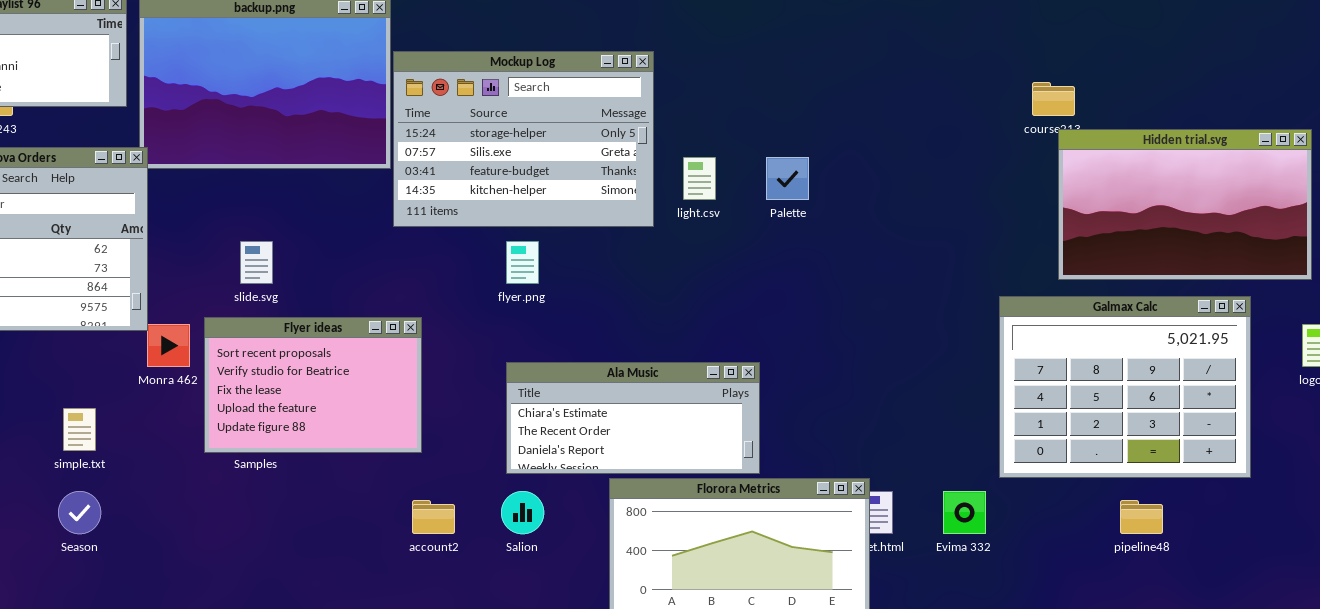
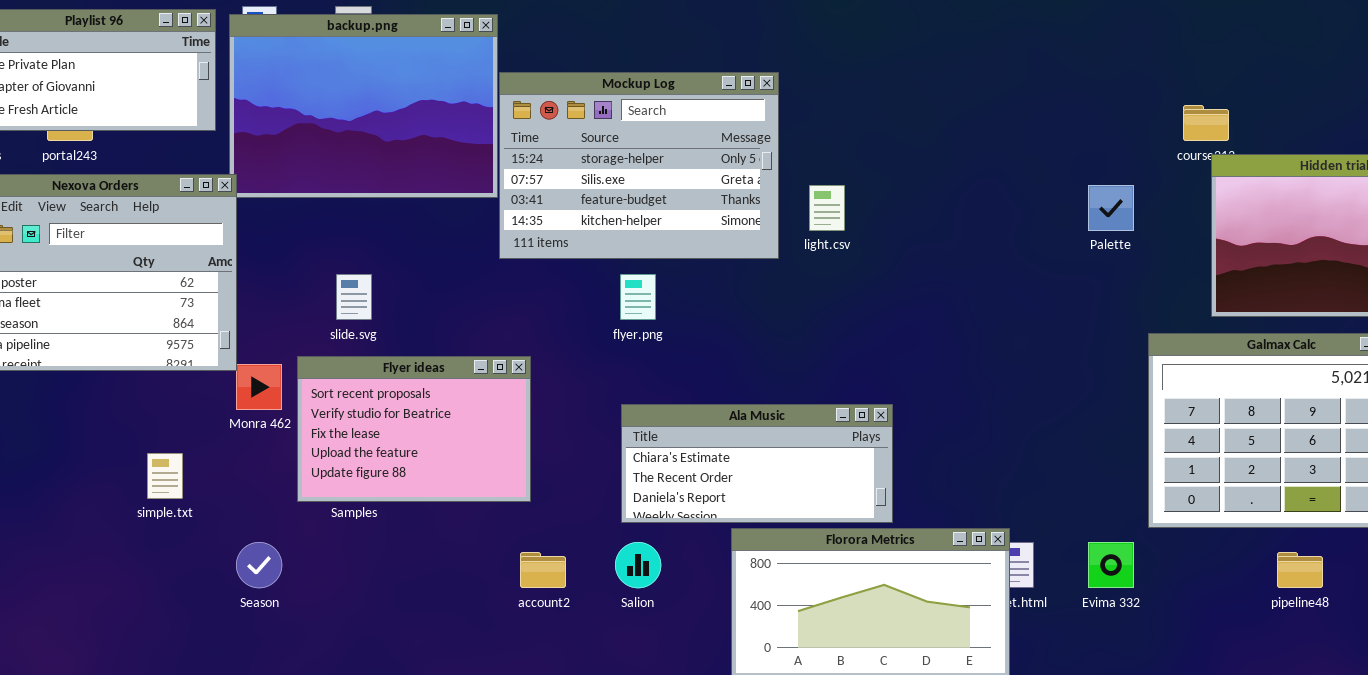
Palette: [766,157,809,200] -> [1088,185,1134,231], moved
Season: [58,491,101,534] -> [236,542,282,588], moved

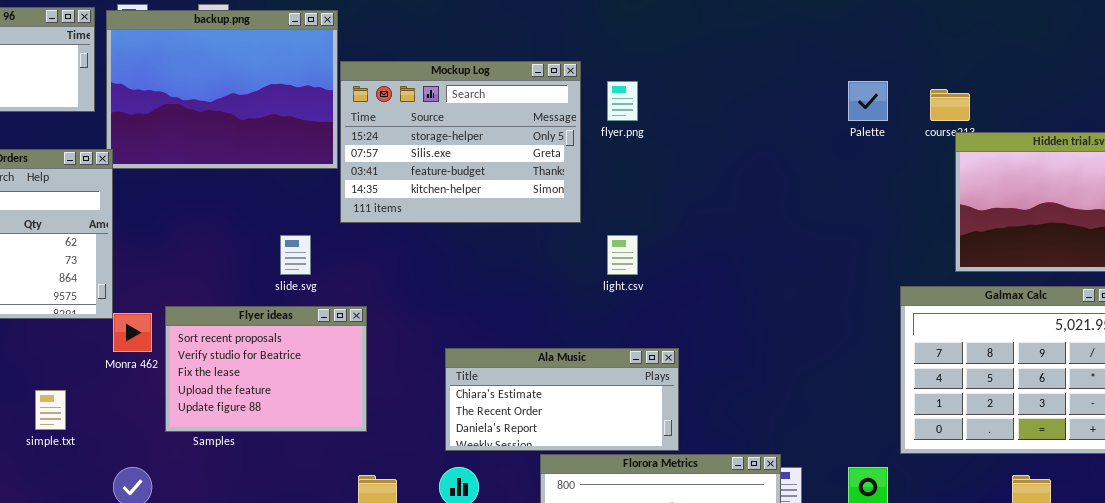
light.csv: [809,185,845,231] -> [607,235,638,275], moved
Palette: [1088,185,1134,231] -> [848,81,888,121], moved
slide.svg: [336,274,372,320] -> [280,235,311,275], moved
flyer.png: [620,274,656,320] -> [607,81,638,121], moved

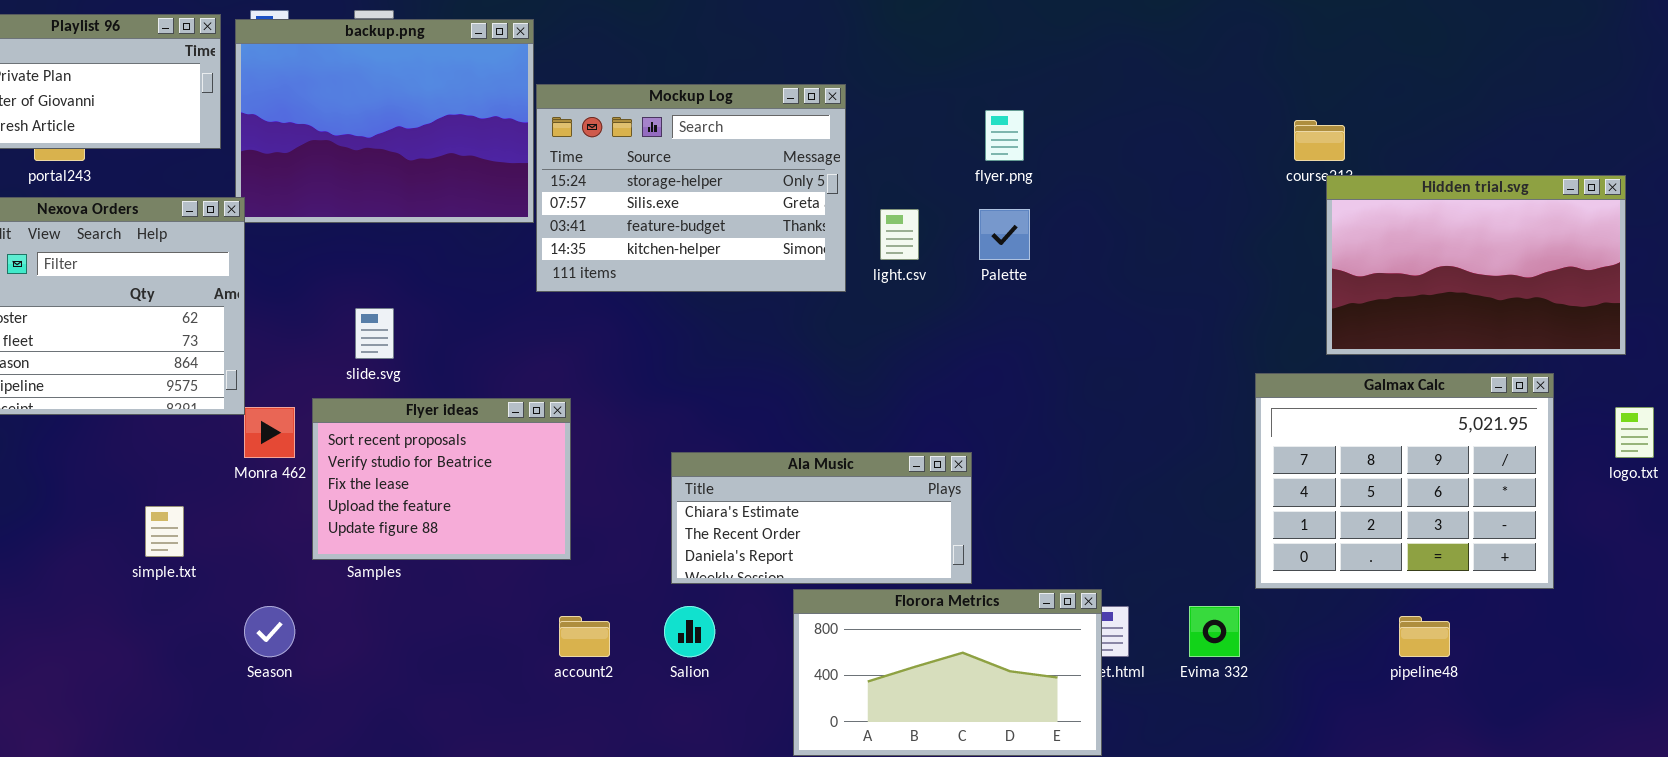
flyer.png: [607,81,638,121] -> [985,110,1024,161], moved
Palette: [848,81,888,121] -> [979,209,1030,260], moved
slide.svg: [280,235,311,275] -> [355,308,394,359], moved
light.csv: [607,235,638,275] -> [880,209,919,260], moved

